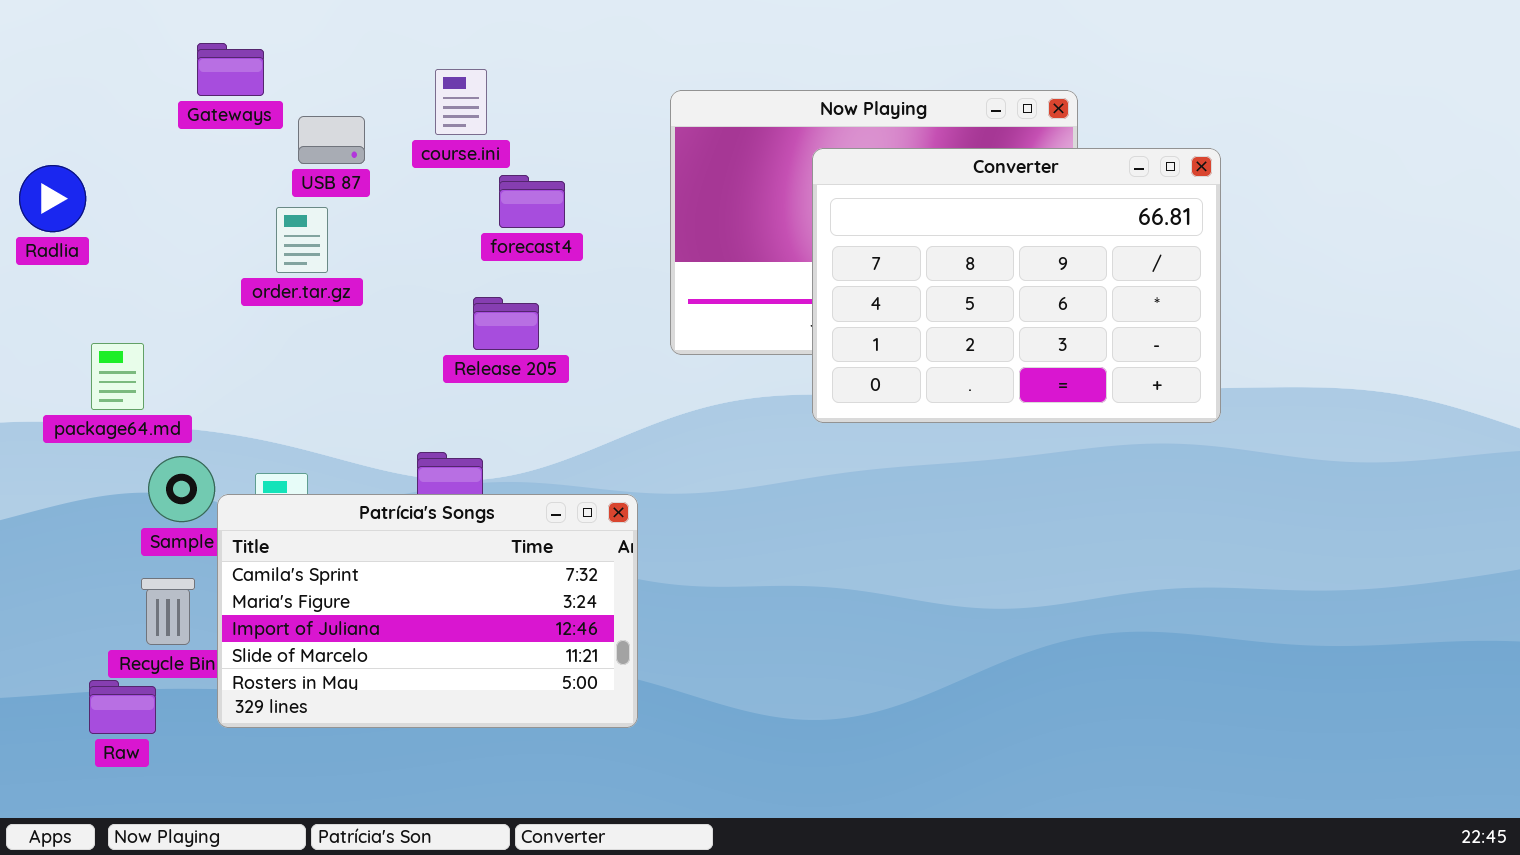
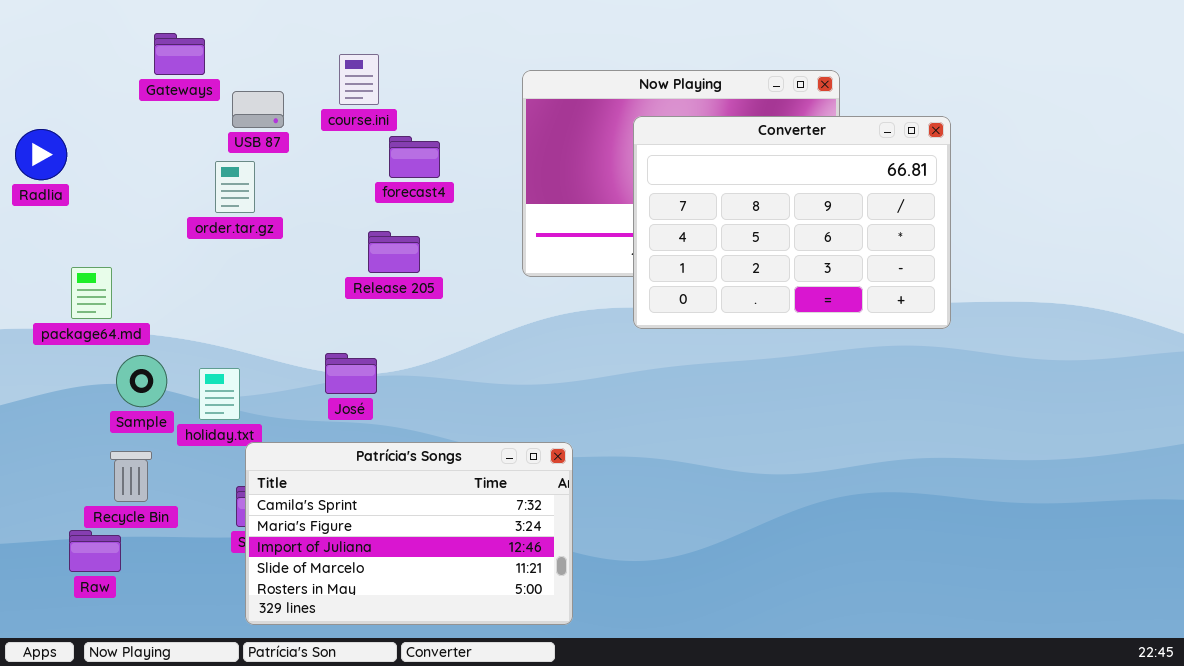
Patrícia's Songs: [217,494,638,728] -> [245,442,573,625], moved

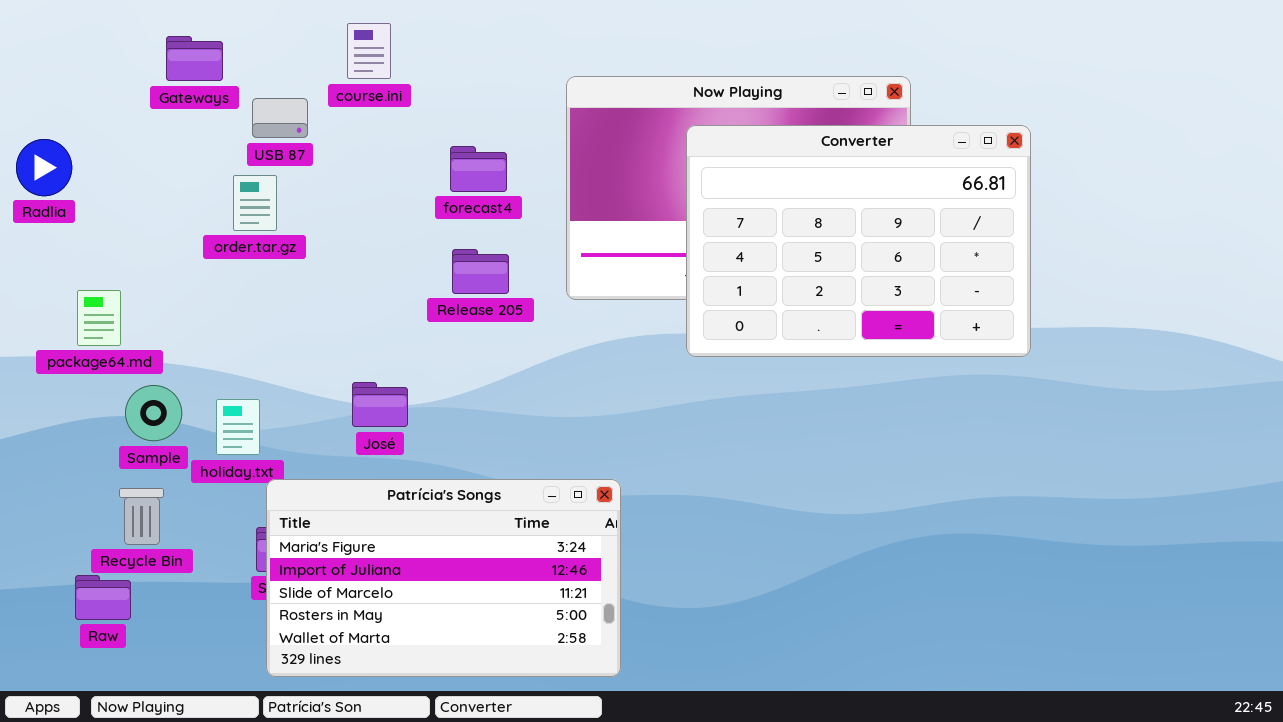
course.ini: [339,54,379,105] -> [347,23,391,79], moved
forecast4: [389,136,440,178] -> [450,146,507,192], moved
Release 205: [368,231,420,273] -> [452,249,509,294], moved
Patrícia's Songs: [245,442,573,625] -> [266,479,621,677], scrolled down 1 row

